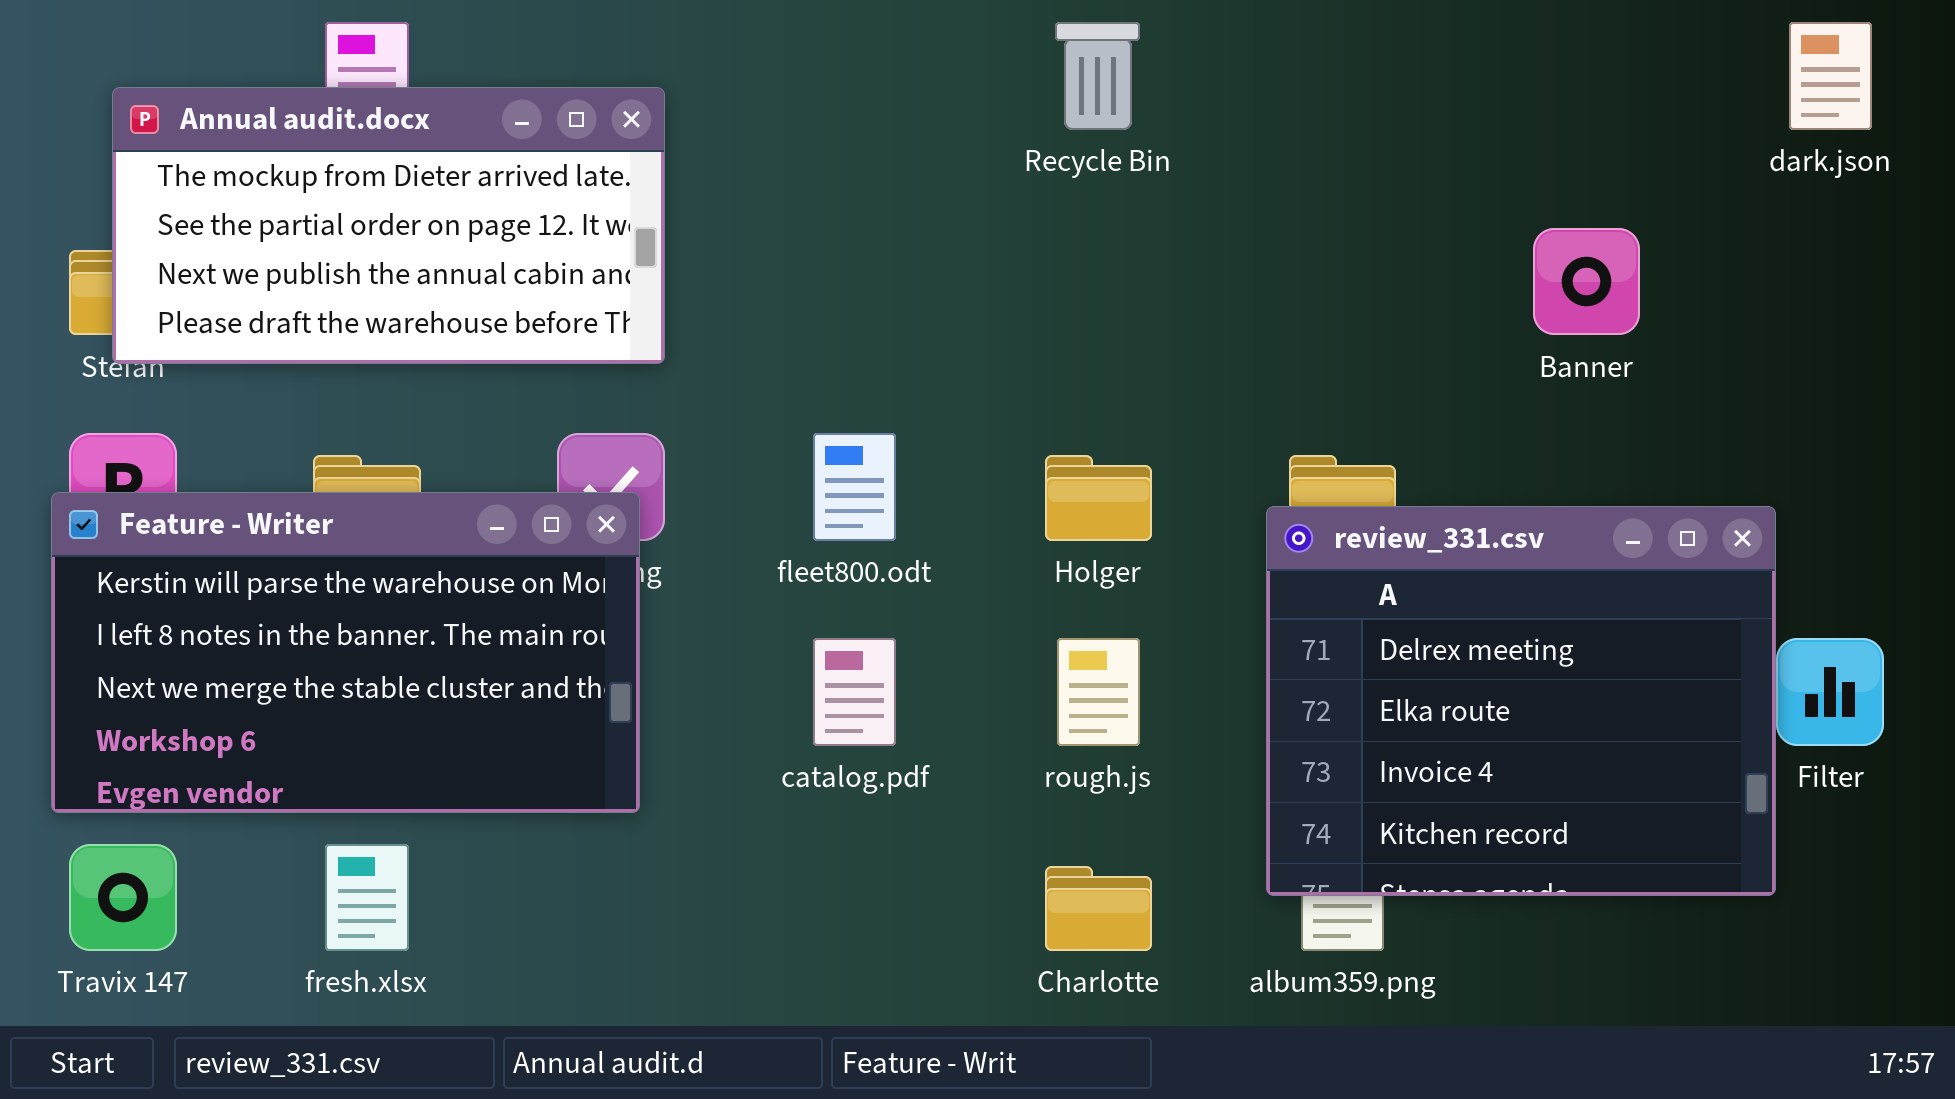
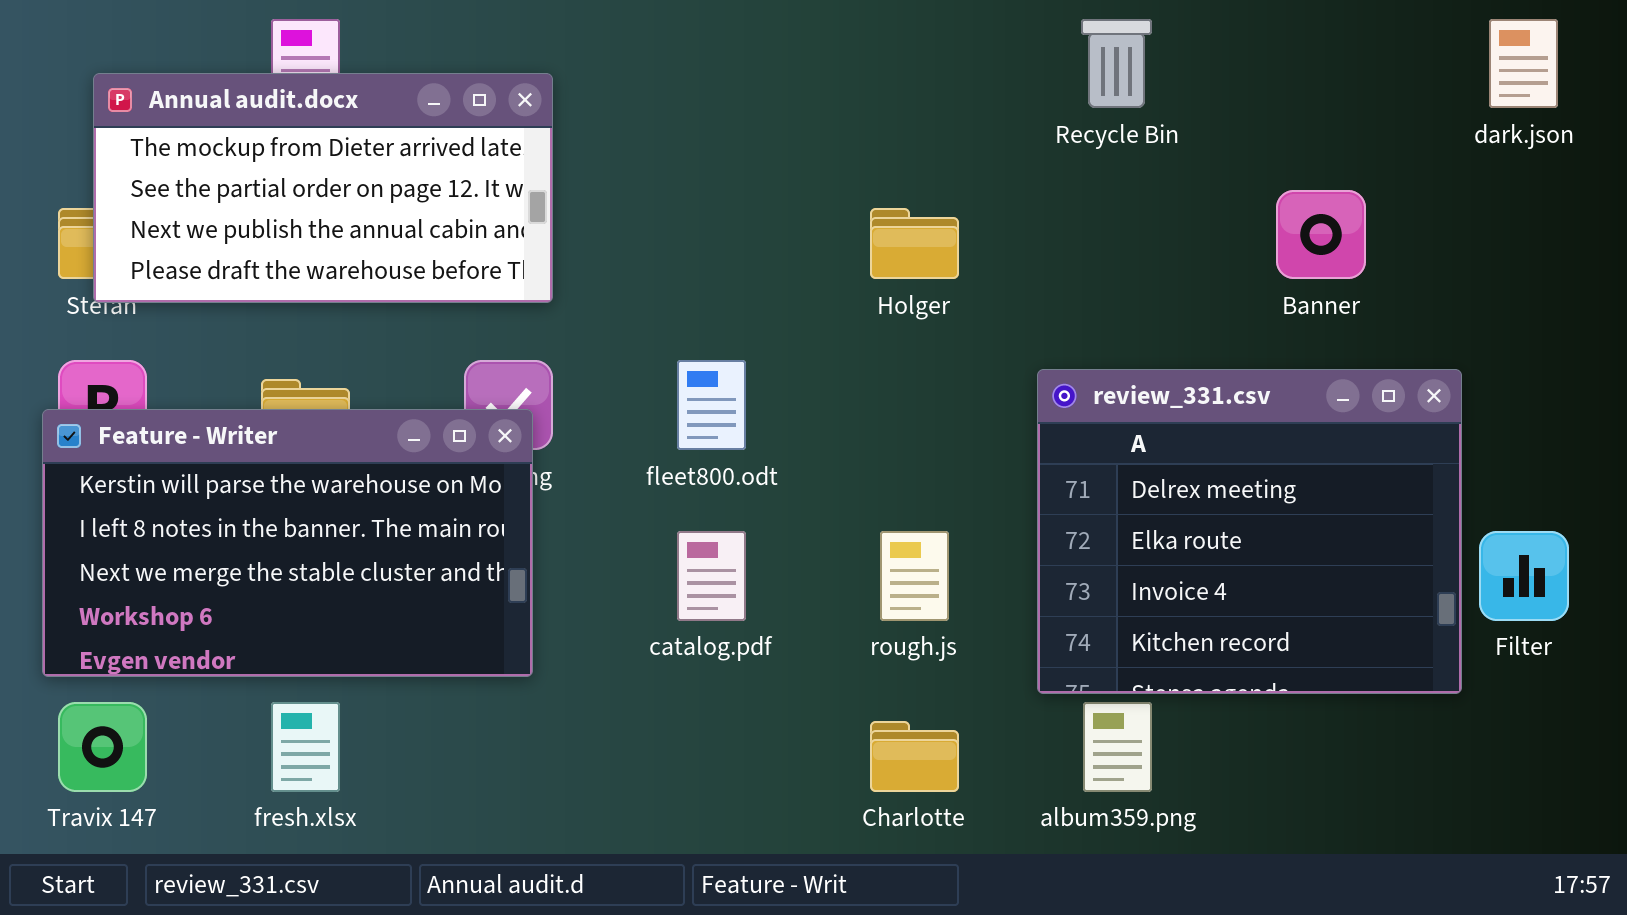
Recycle Bin: [1055,22,1140,130] -> [1081,19,1152,108], moved
Holger: [1045,455,1152,541] -> [870,208,959,279], moved
review_331.csv: [1266,506,1776,896] -> [1037,369,1462,694], moved

